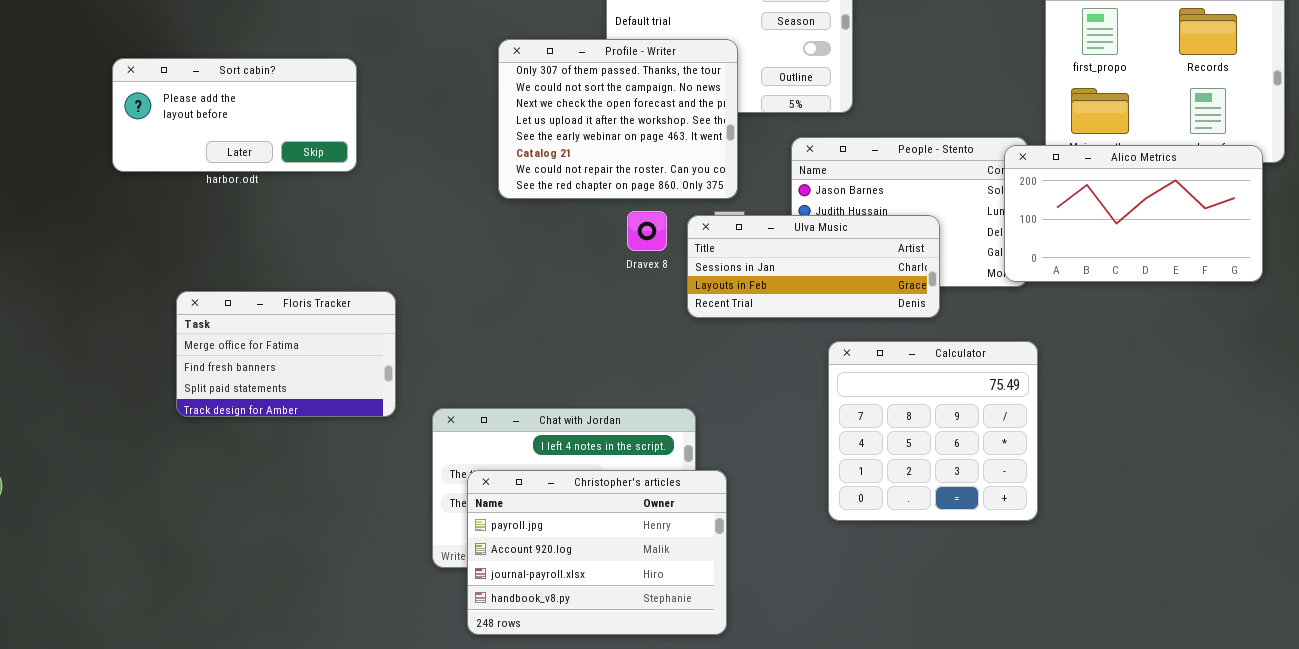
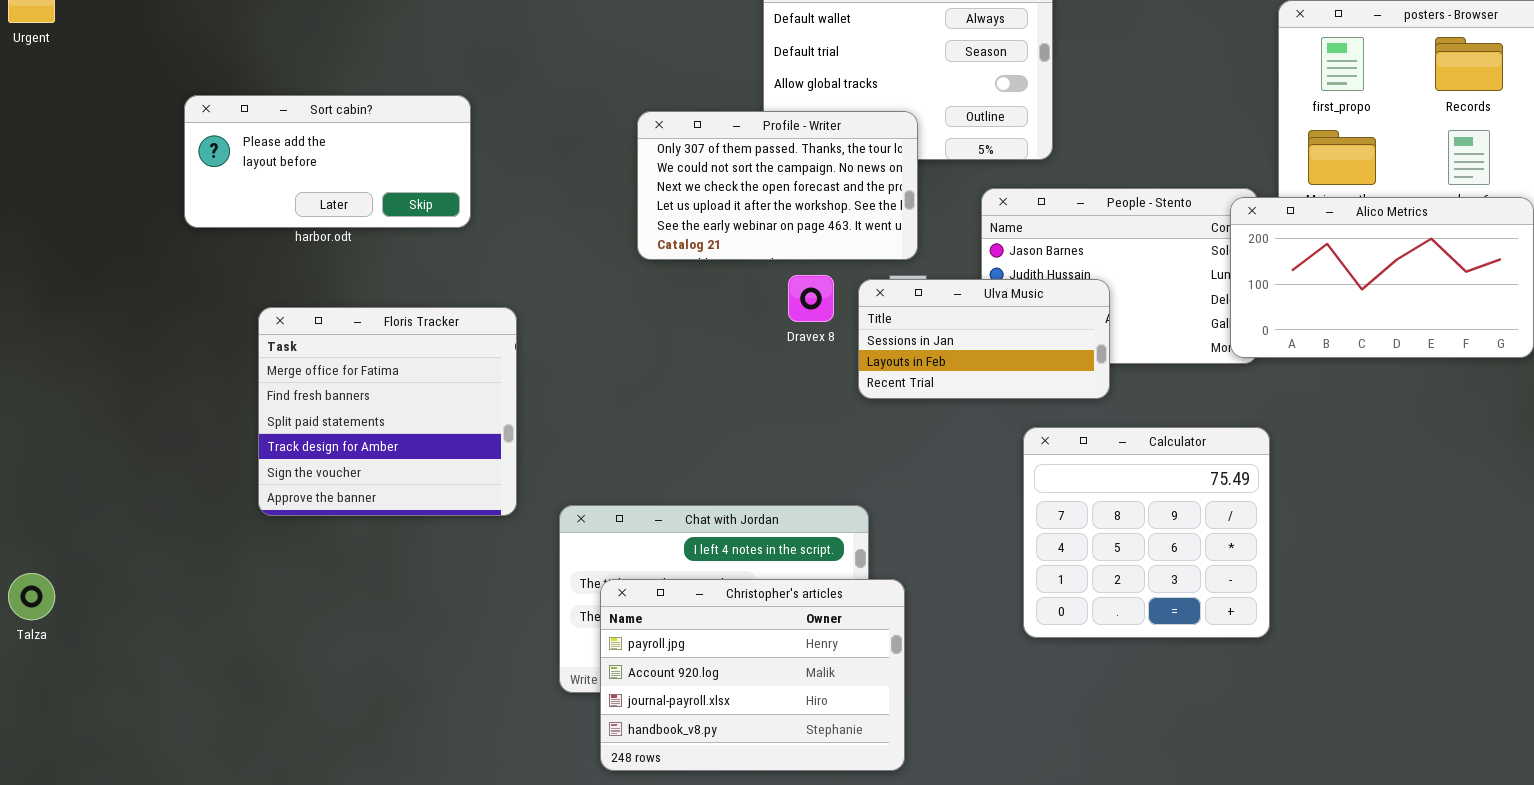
Profile - Writer: [498,39,738,199] -> [637,111,918,260], resized
Ulva Music: [687,215,940,318] -> [858,279,1110,399], resized
Floris Tracker: [176,291,396,417] -> [258,307,517,516], resized

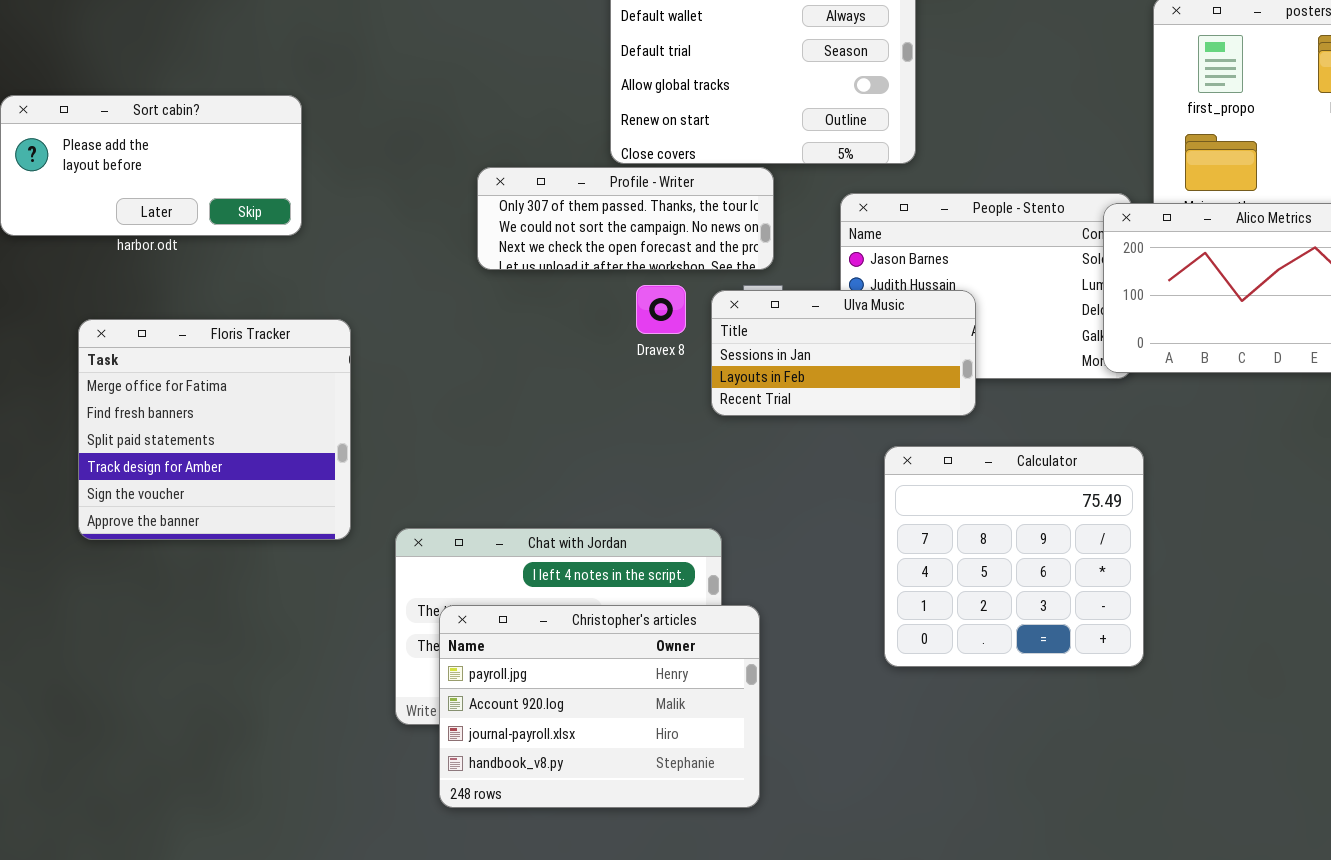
Profile - Writer: [637,111,918,260] -> [477,167,774,270], resized

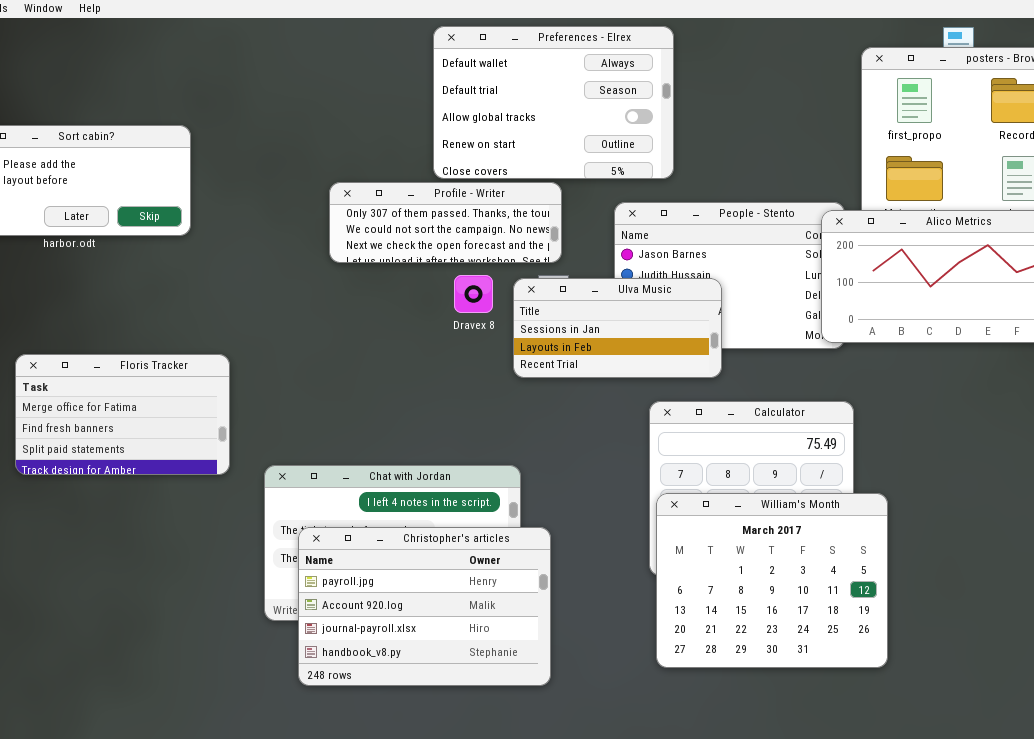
Floris Tracker: [78,319,351,540] -> [15,354,230,475], resized
William's Month: none -> [656,493,888,668], opened

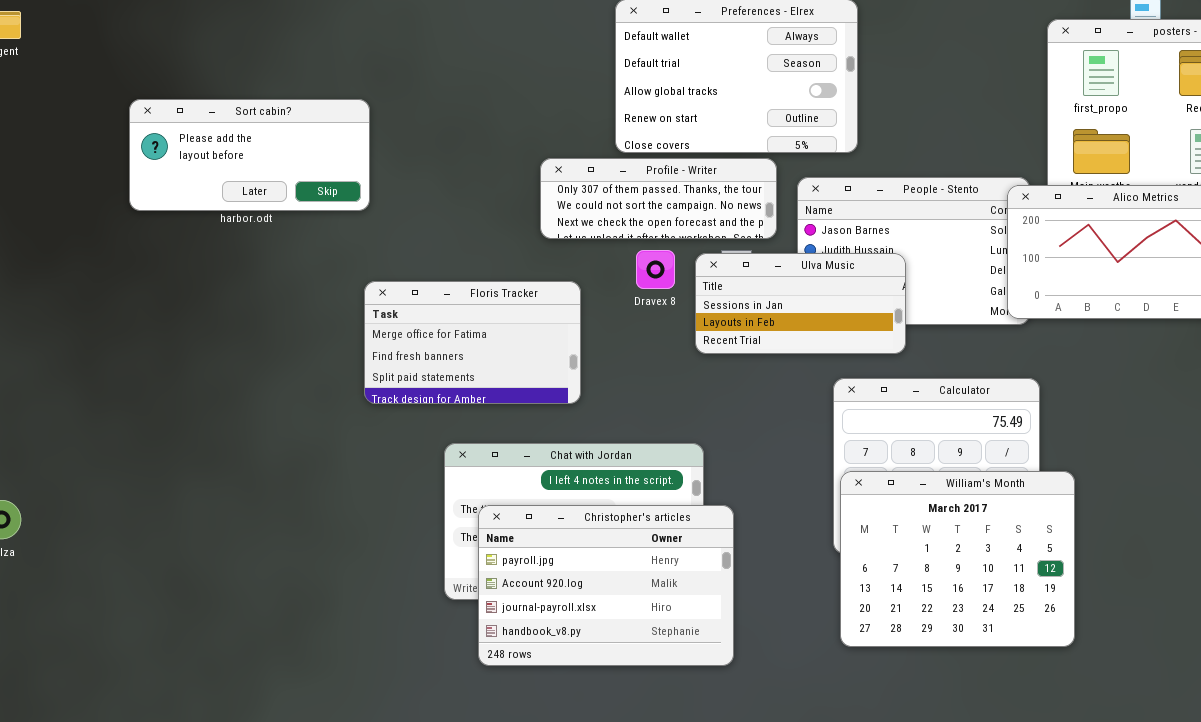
Profile - Writer: [329,182,562,263] -> [540,158,777,239], moved
Floris Tracker: [15,354,230,475] -> [364,281,581,404], moved

